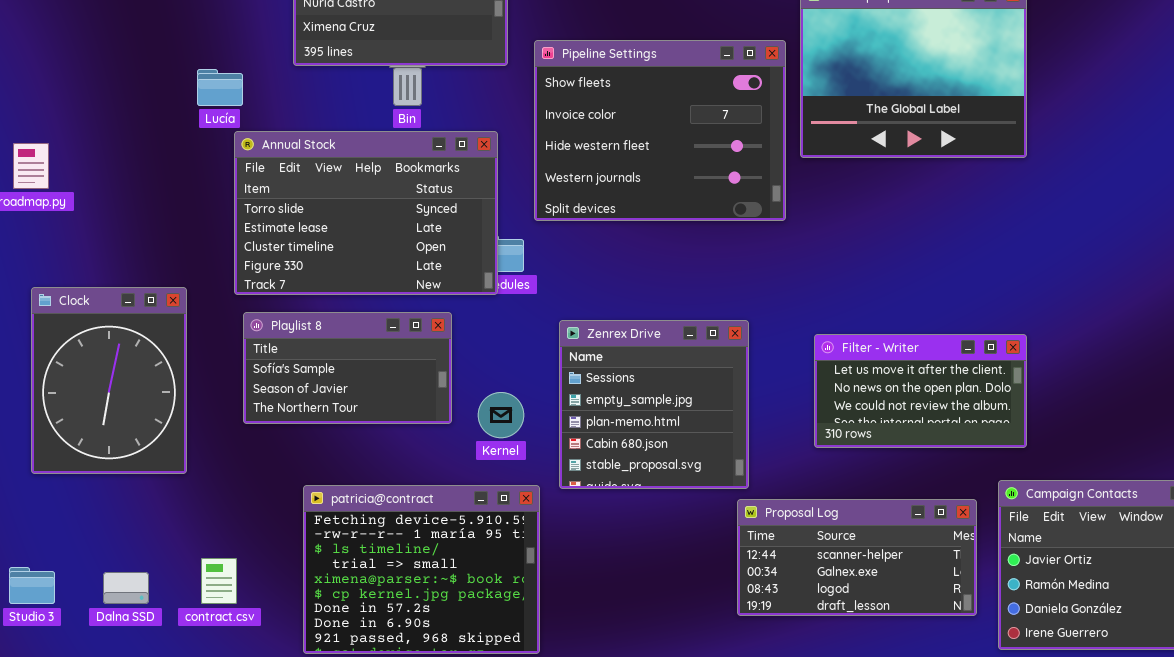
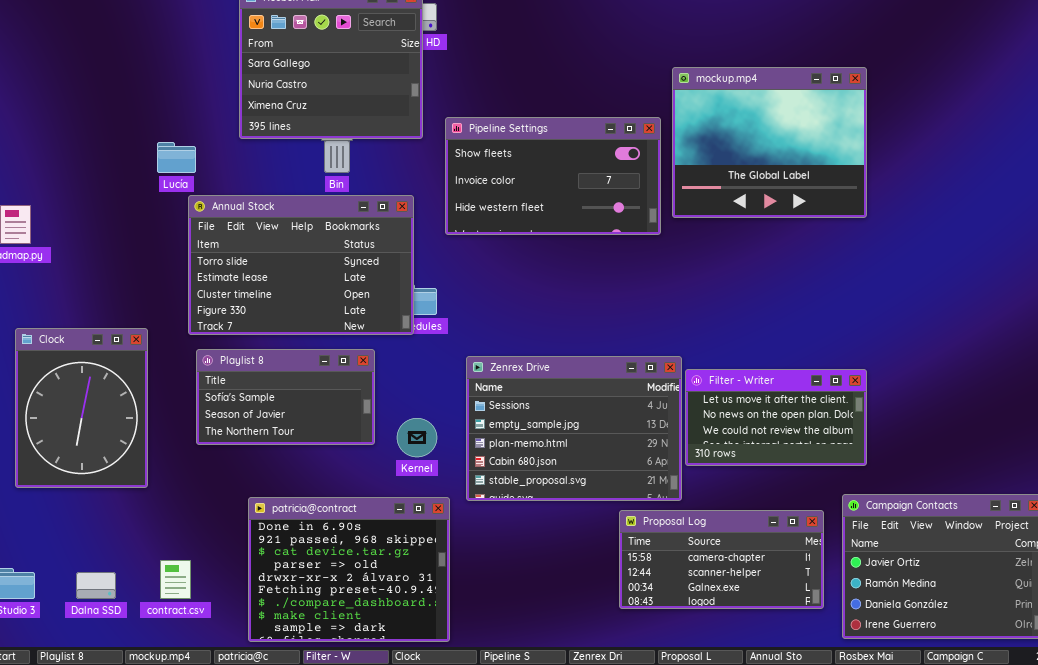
Pipeline Settings: [534,40,786,221] -> [445,117,661,235], resized
Zenrex Drive: [559,320,749,489] -> [466,356,682,501], resized
patricia@contract: [303,485,540,654] -> [248,497,450,642], scrolled down 7 rows
Proposal Log: [737,499,977,616] -> [619,510,824,609], scrolled up 1 row

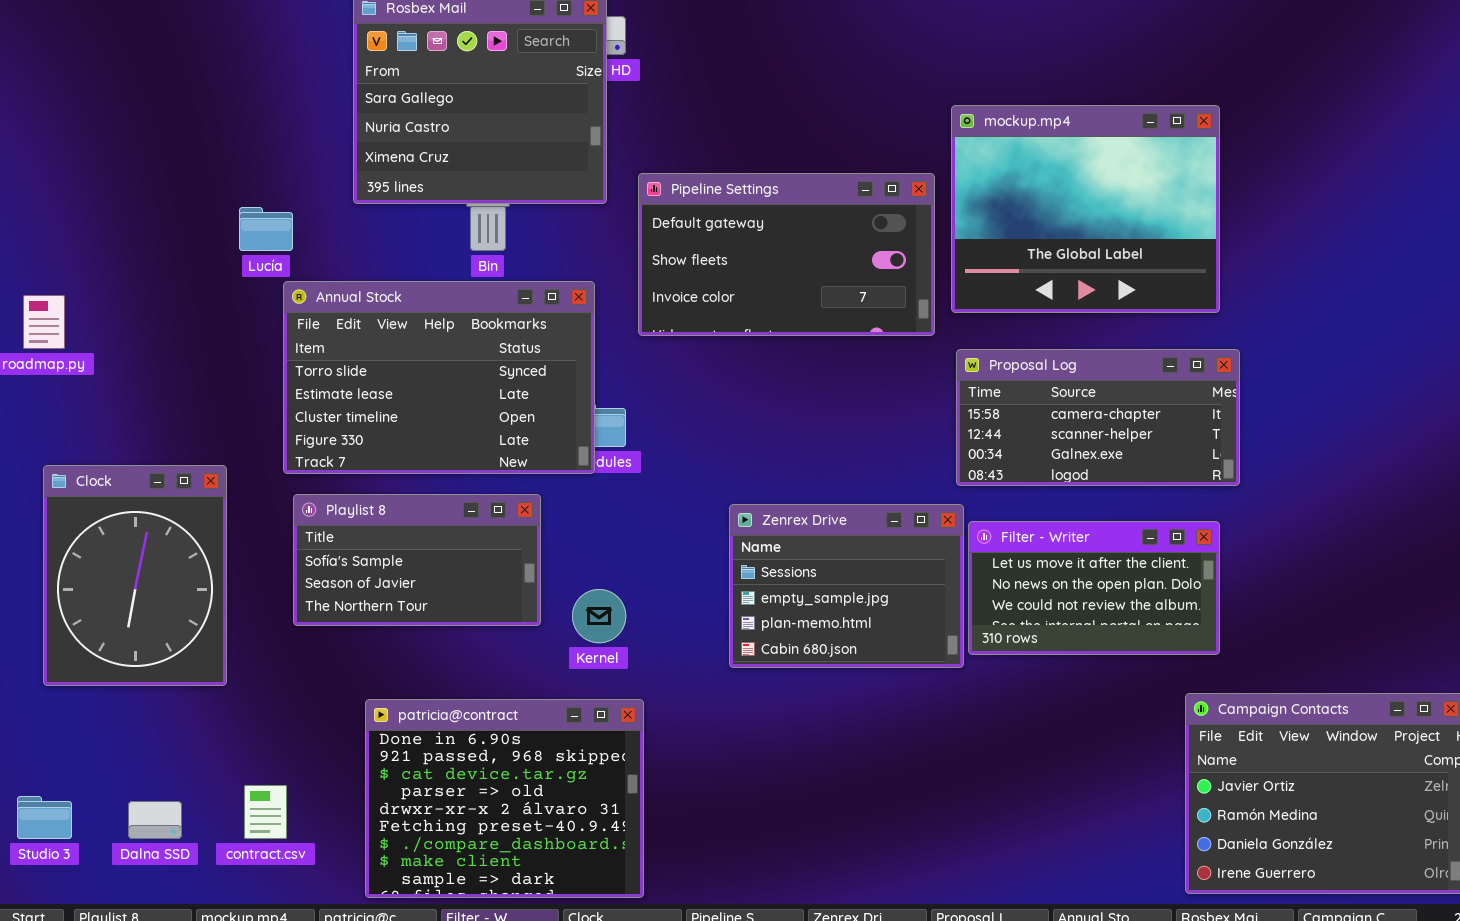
Pipeline Settings: [445,117,661,235] -> [638,173,935,336], scrolled up 1 row
Zenrex Drive: [466,356,682,501] -> [729,504,964,668], resized
Proposal Log: [619,510,824,609] -> [956,349,1240,486], moved

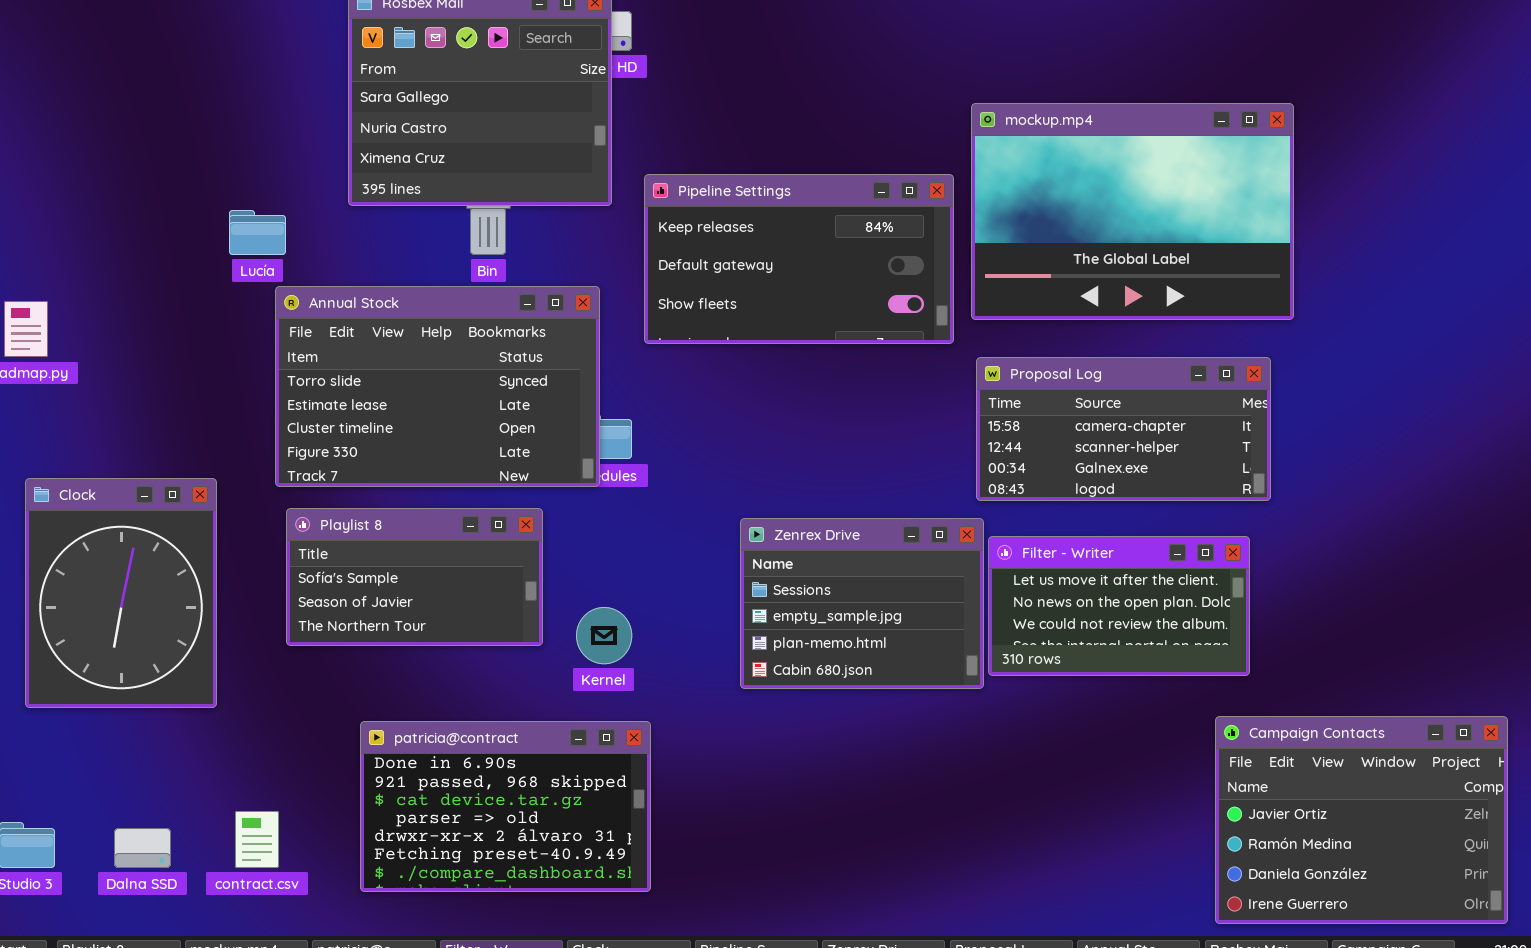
mockup.mp4: [951,105,1220,313] -> [971,103,1294,320], resized
Pipeline Settings: [638,173,935,336] -> [644,174,954,344], scrolled up 1 row
patricia@contract: [365,699,644,898] -> [360,721,651,892], resized

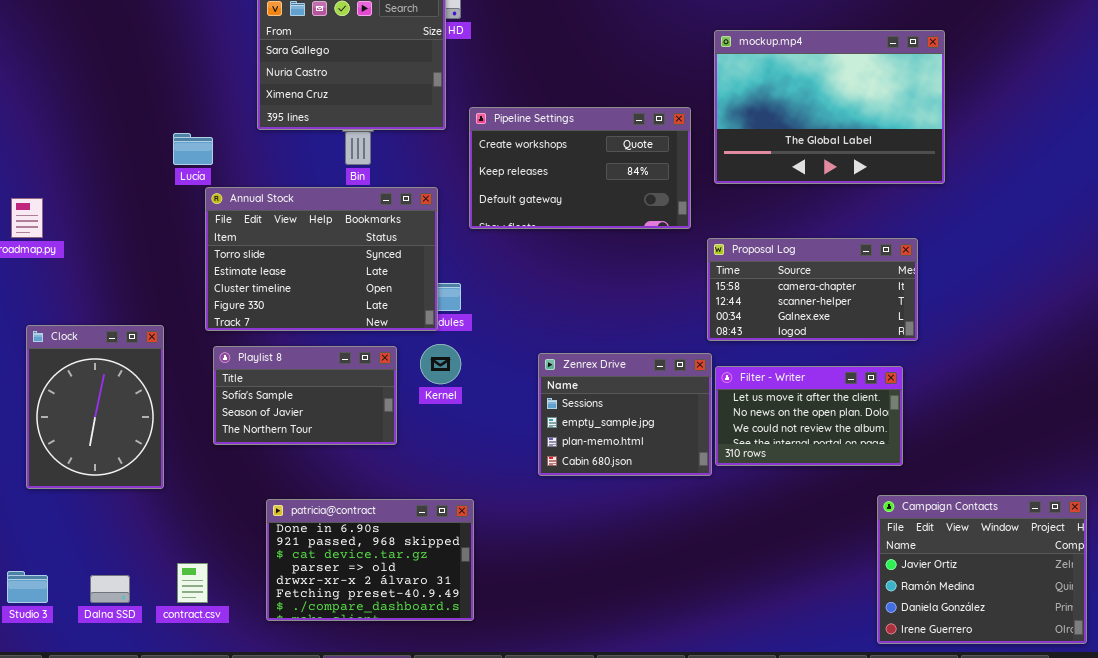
mockup.mp4: [971,103,1294,320] -> [714,30,945,184], moved
Pipeline Settings: [644,174,954,344] -> [469,107,691,229], scrolled up 1 row
Kernel: [576,607,632,664] -> [420,344,461,384], moved

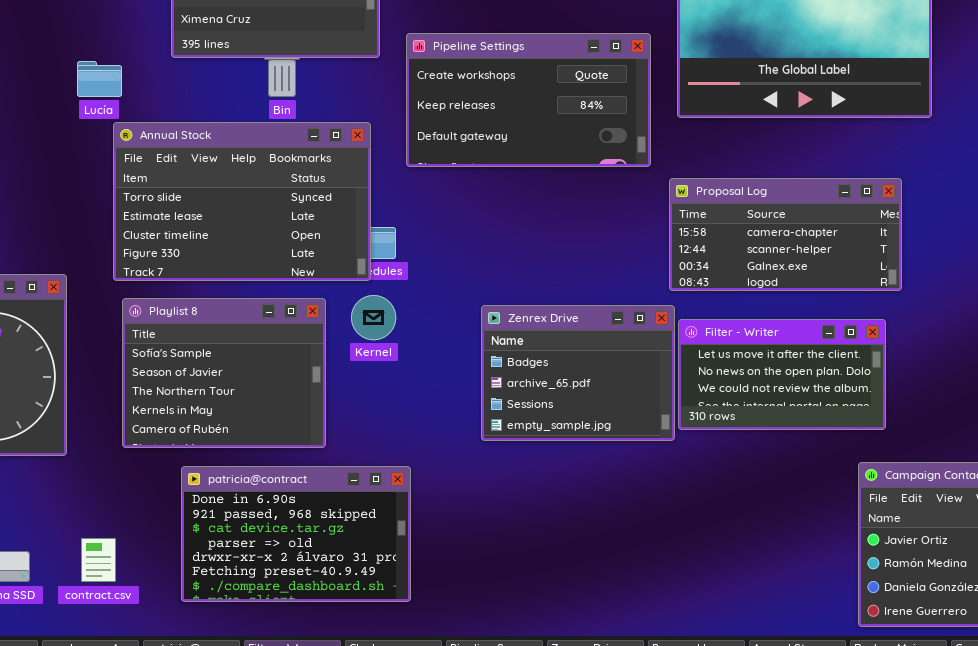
Playlist 8: [213,346,397,445] -> [122,298,326,448], resized
Zenrex Drive: [538,353,712,476] -> [481,305,675,441], scrolled up 2 rows

